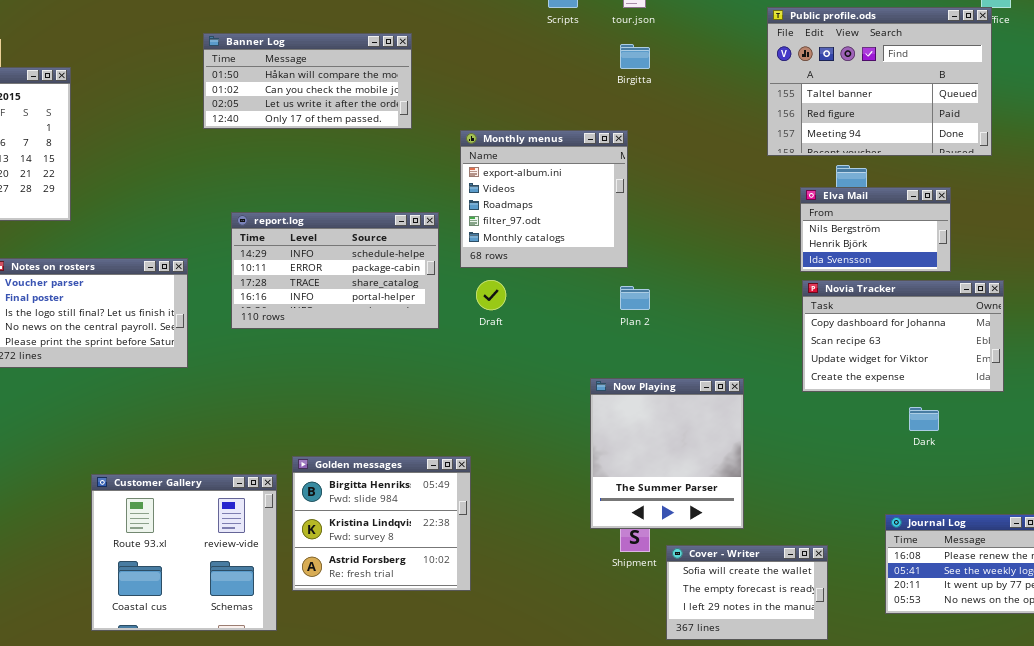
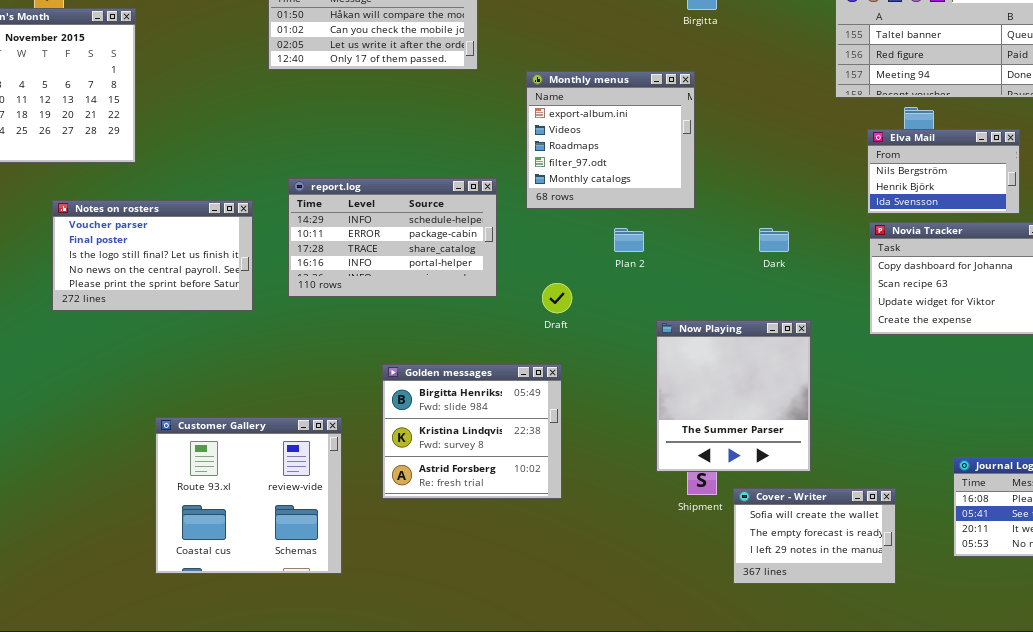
report.log: [231,212,439,329] -> [288,178,497,297], moved
Draft: [476,280,506,310] -> [542,283,572,313], moved
Plan 2: [620,286,650,310] -> [614,228,644,252], moved
Dark: [909,407,939,431] -> [759,228,789,252], moved
Golden messages: [292,456,471,591] -> [382,364,562,499], moved

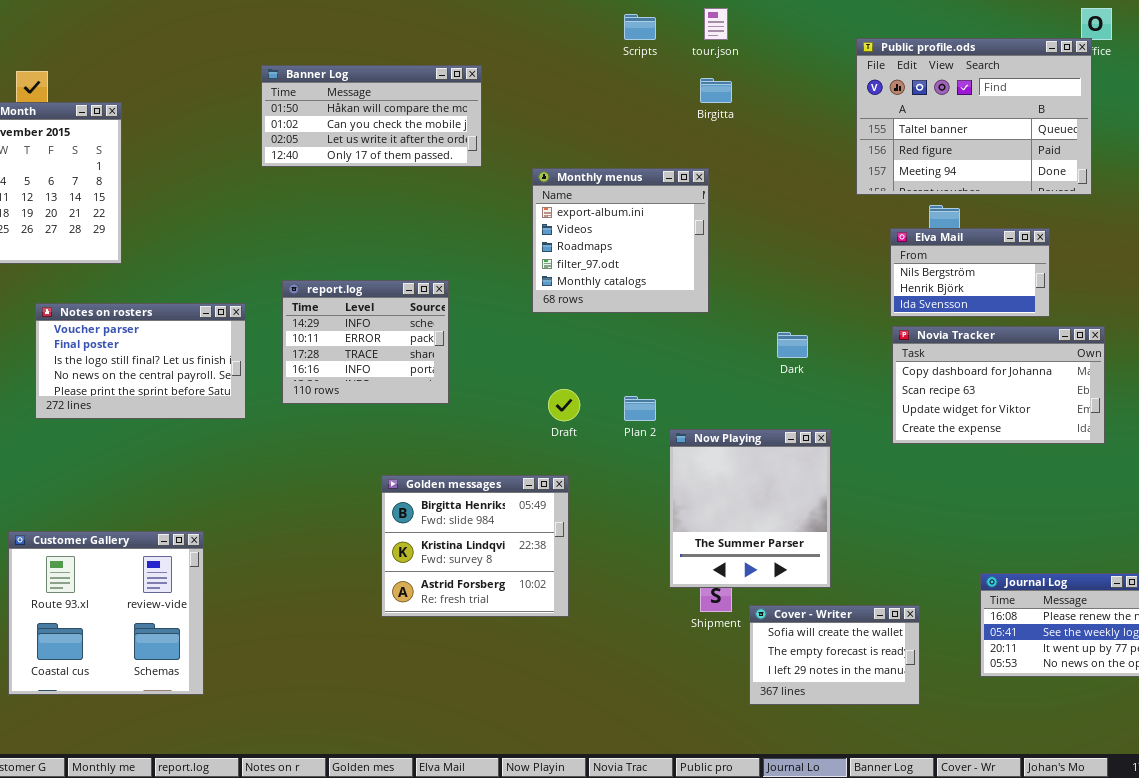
report.log: [288,178,497,297] -> [282,280,449,404], resized
Plan 2: [614,228,644,252] -> [624,396,656,421], moved
Customer Gallery: [155,417,342,574] -> [8,531,204,695], moved

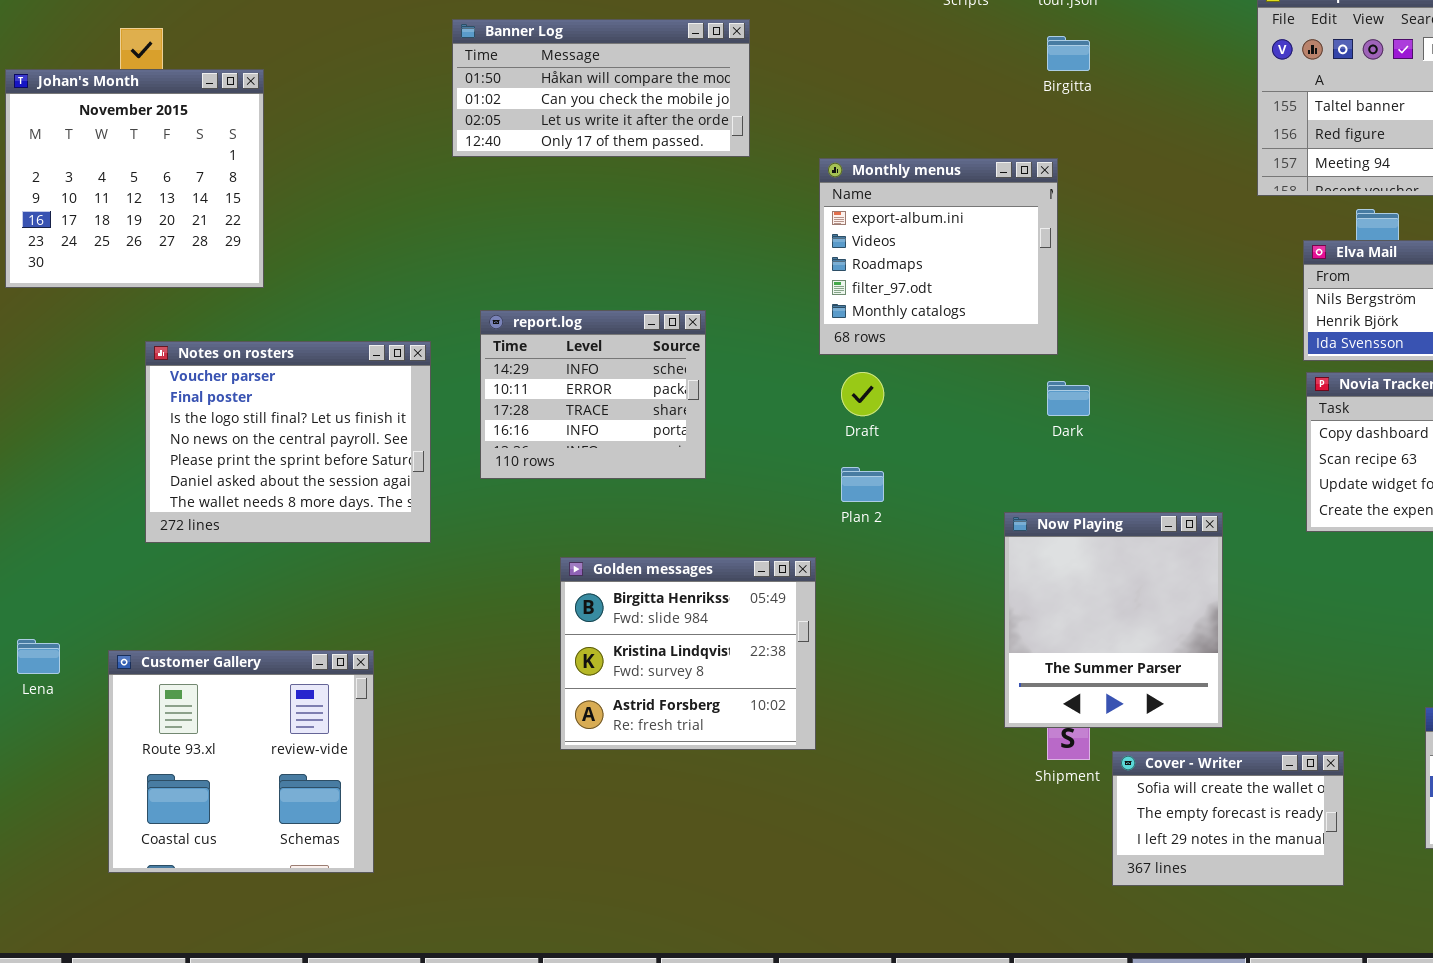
Notes on rosters: [35,303,246,419] -> [145,341,431,543], resized
Dark: [777,332,808,358] -> [1047,381,1090,416], moved
Draft: [548,389,580,421] -> [841,372,884,416], moved
Plan 2: [624,396,656,421] -> [841,467,884,502], moved
Golden messages: [381,475,569,617] -> [560,557,816,750], moved

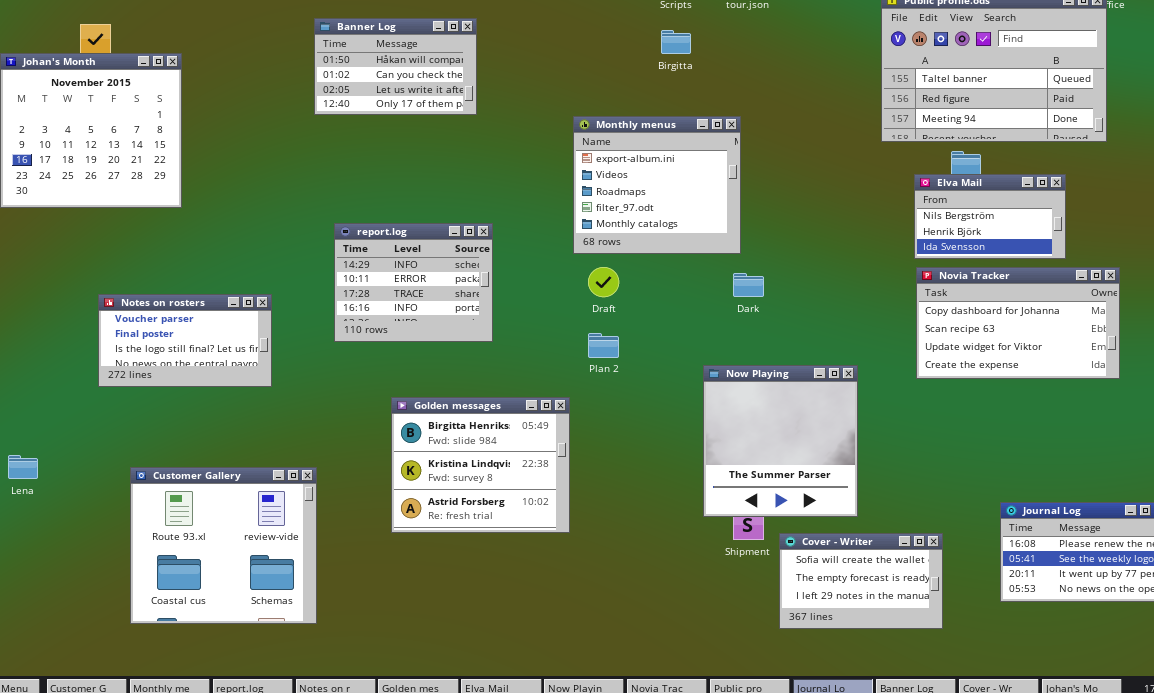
Banner Log: [452,19,750,157] -> [314,18,477,115], resized
Birgitta: [1047,36,1090,71] -> [661,30,691,54], moved
Notes on rosters: [145,341,431,543] -> [98,294,272,387], resized
Customer Gallery: [108,650,374,873] -> [130,467,317,624], moved

